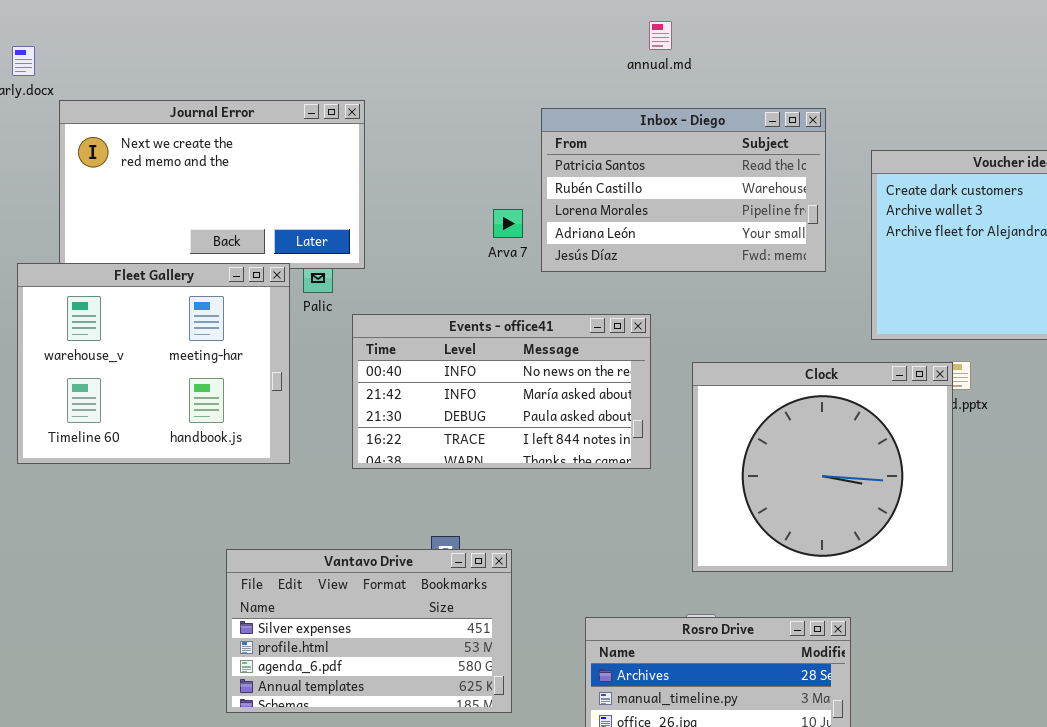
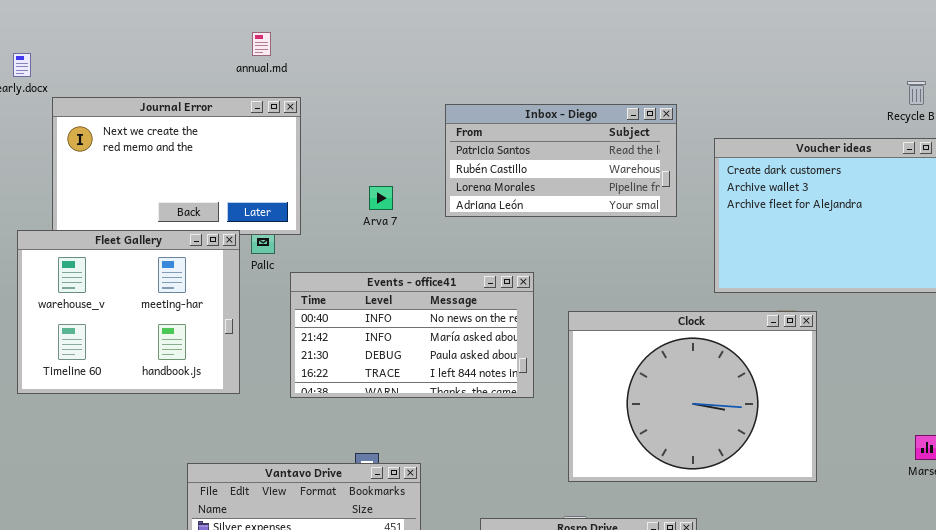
annual.md: [649,21,672,50] -> [252,32,271,56], moved
Inbox - Diego: [541,108,826,272] -> [445,104,677,217], resized
Arva 7: [493,209,523,238] -> [369,186,393,210], moved
Clock: [692,362,953,572] -> [568,311,817,482], resized

